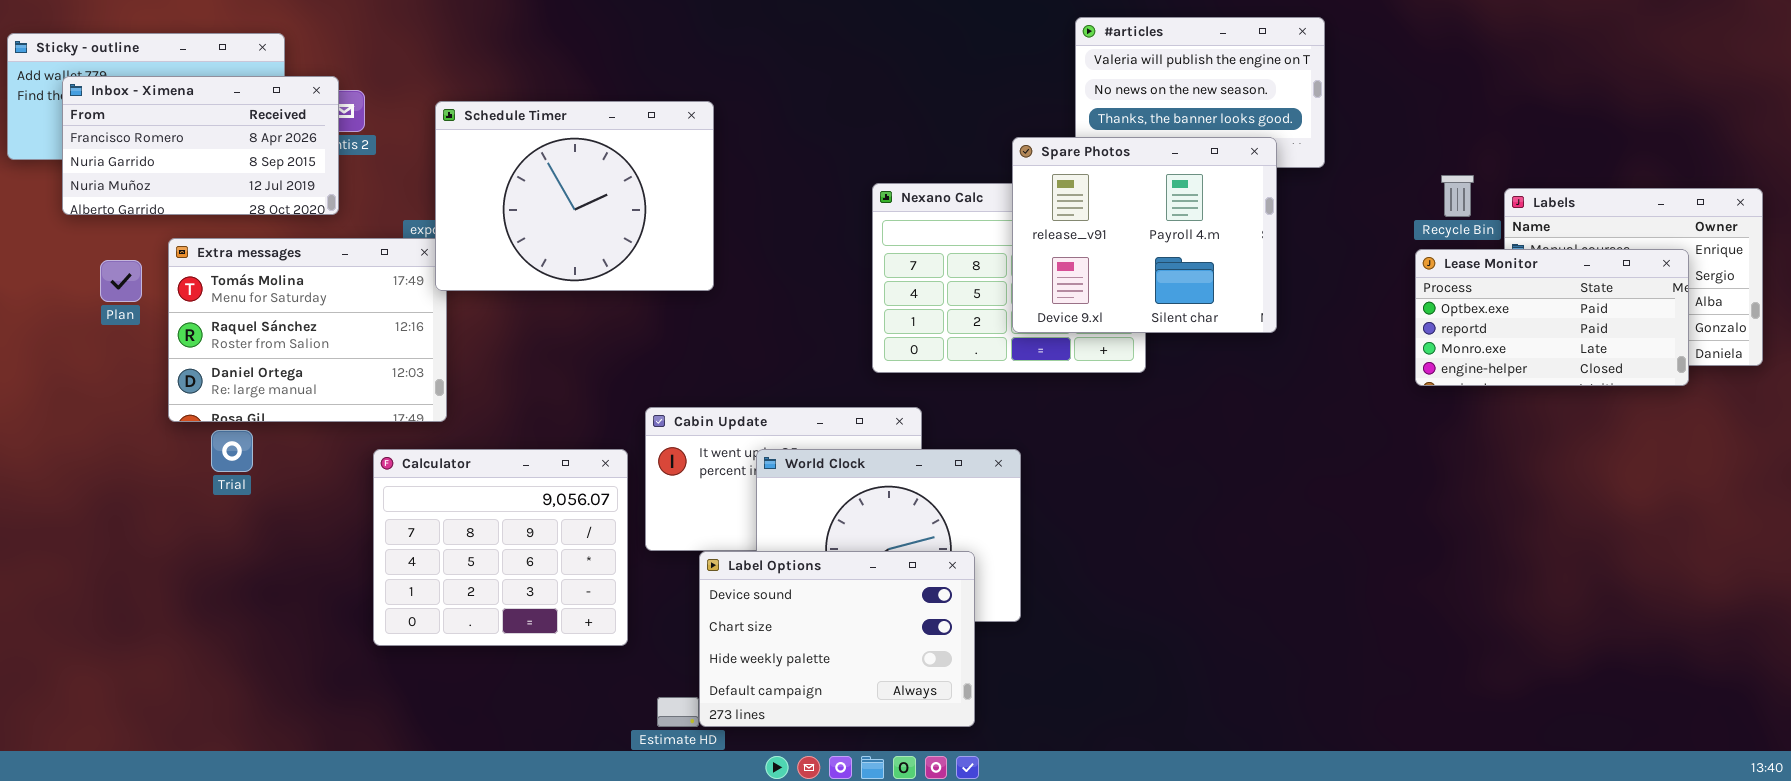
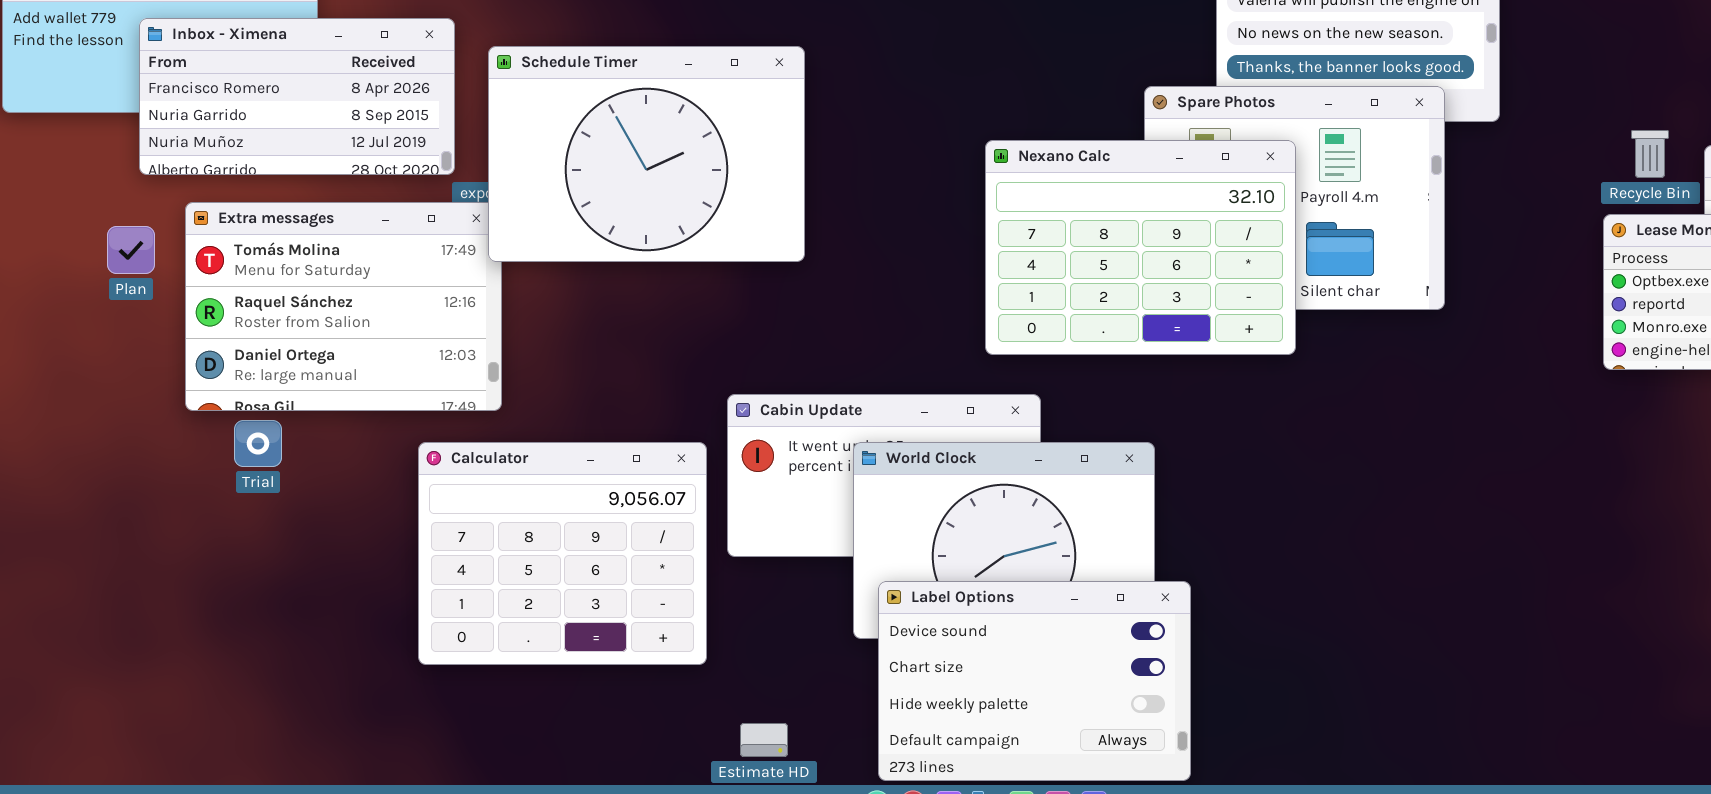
Inbox - Ximena: [62,76,339,215] -> [139,18,455,175], moved
Nexano Calc: [872,183,1146,373] -> [985,140,1296,355], raised
Label Options: [699,551,975,727] -> [878,581,1191,781], moved

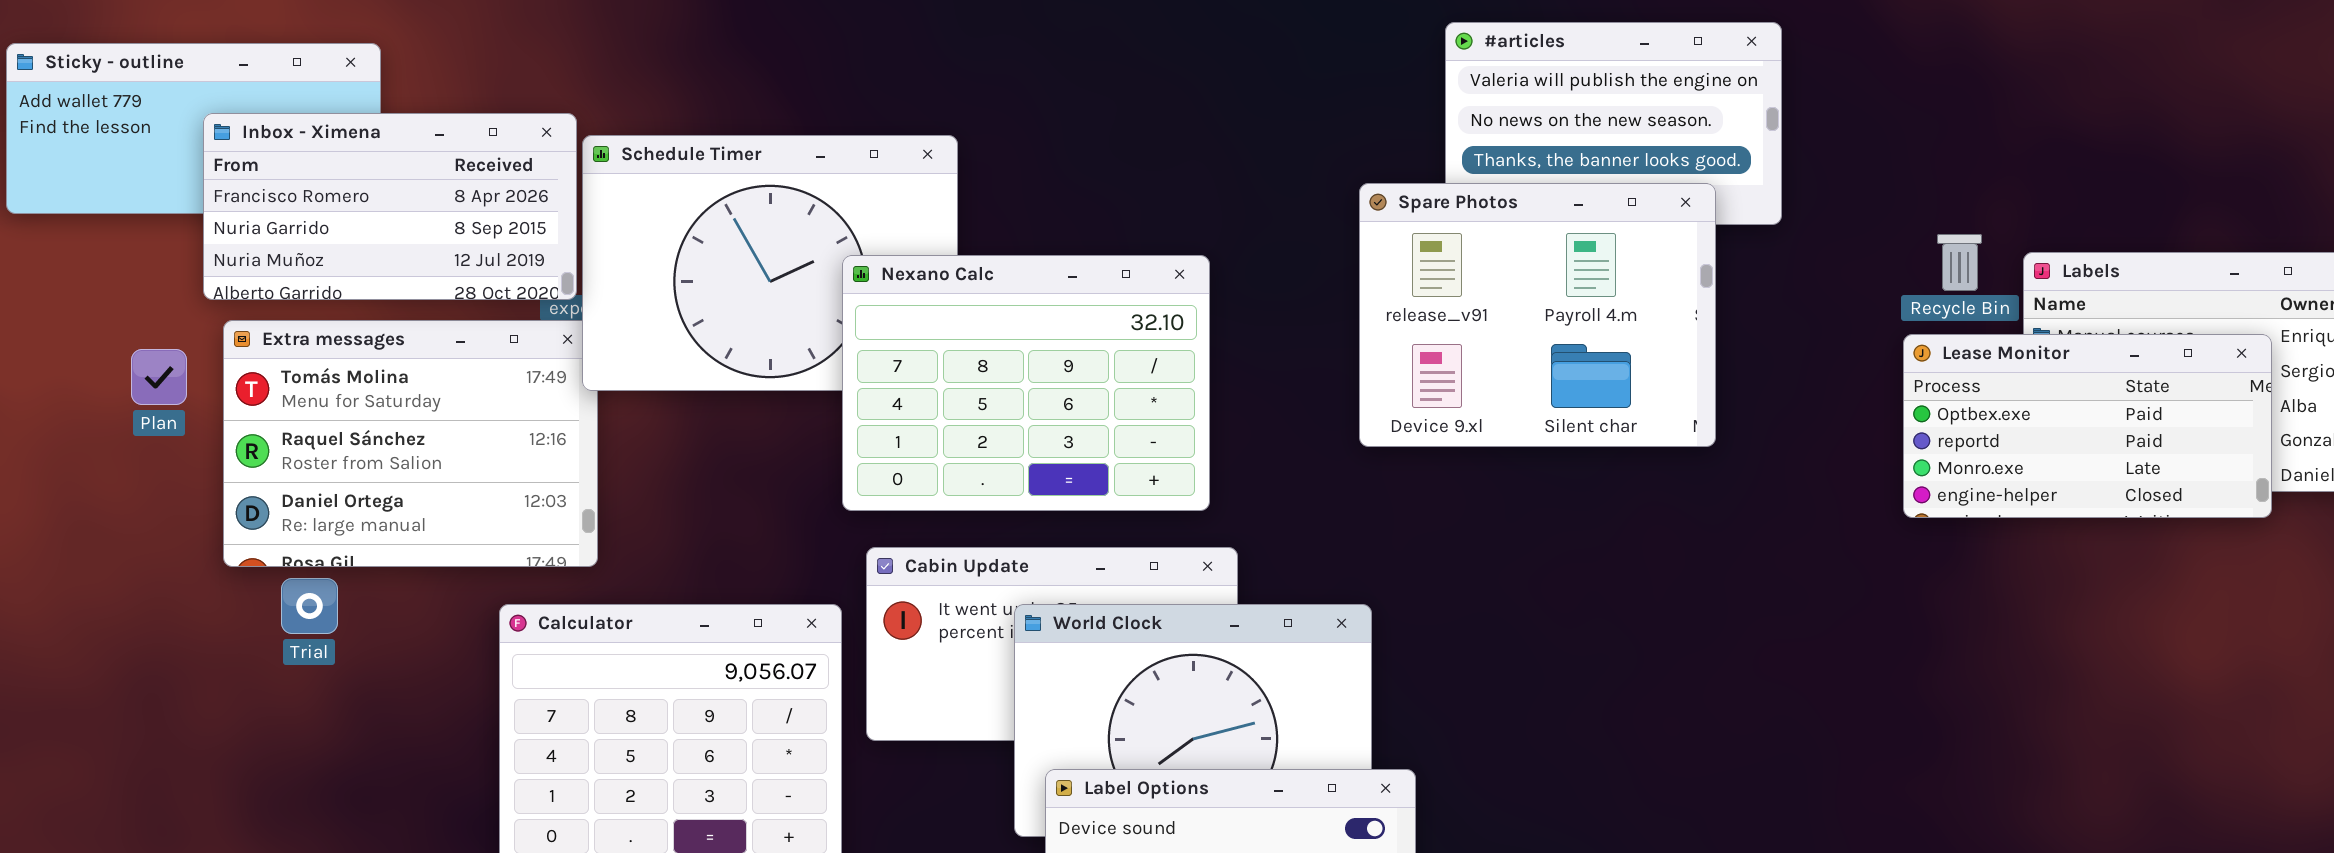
Inbox - Ximena: [139,18,455,175] -> [203,113,577,300], moved
Nexano Calc: [985,140,1296,355] -> [842,255,1210,511], moved

